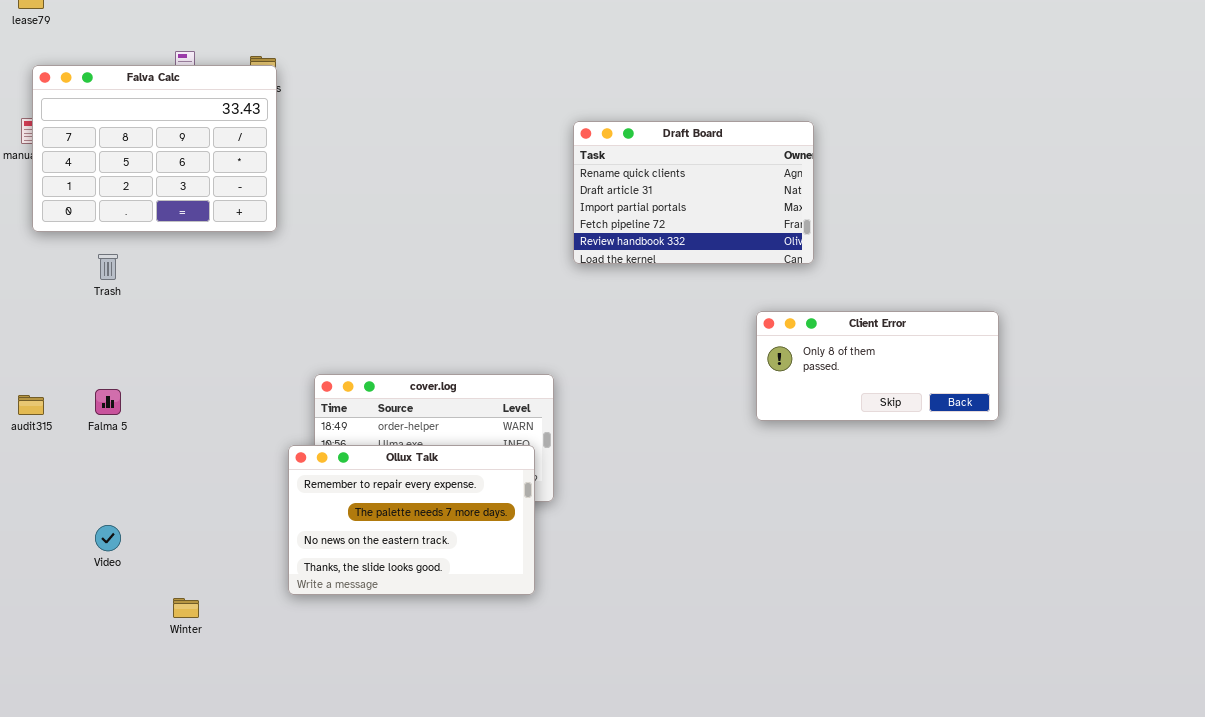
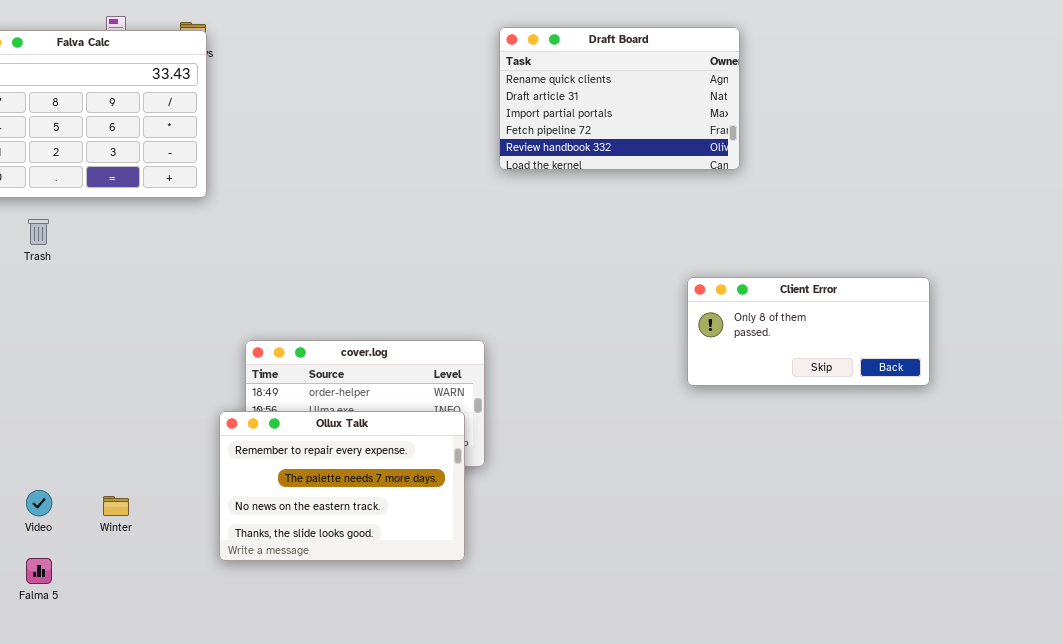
Draft Board: [573,121,814,264] -> [499,27,740,170], moved
Falma 5: [95,389,121,415] -> [26,558,52,584], moved
Winter: [173,598,199,618] -> [103,496,129,516], moved

